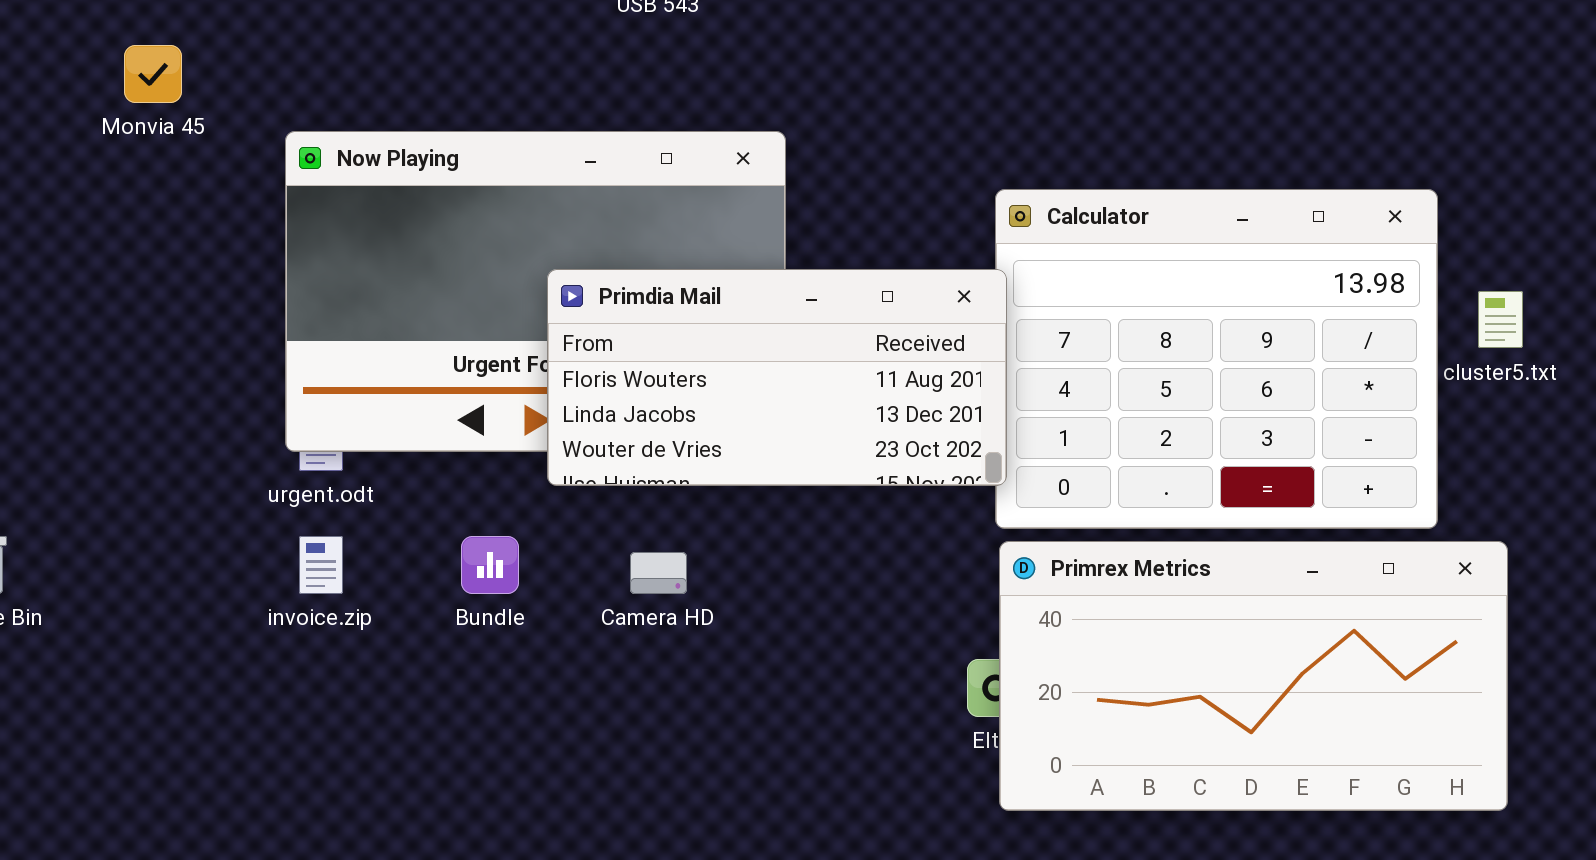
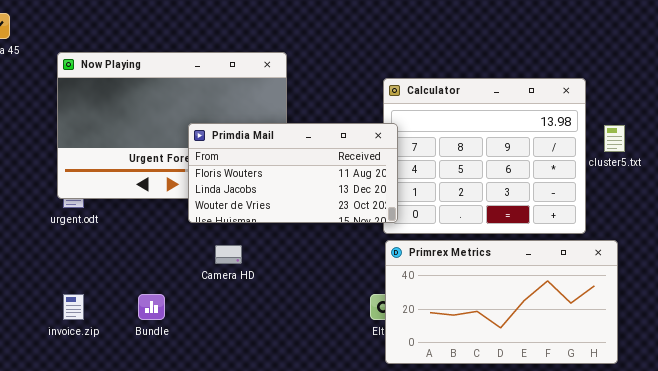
Primdia Mail: [547,269,1007,486] -> [188,123,398,223], moved
invoice.zip: [299,536,343,594] -> [63,294,84,320], moved
Bundle: [461,536,519,594] -> [138,294,165,320], moved

